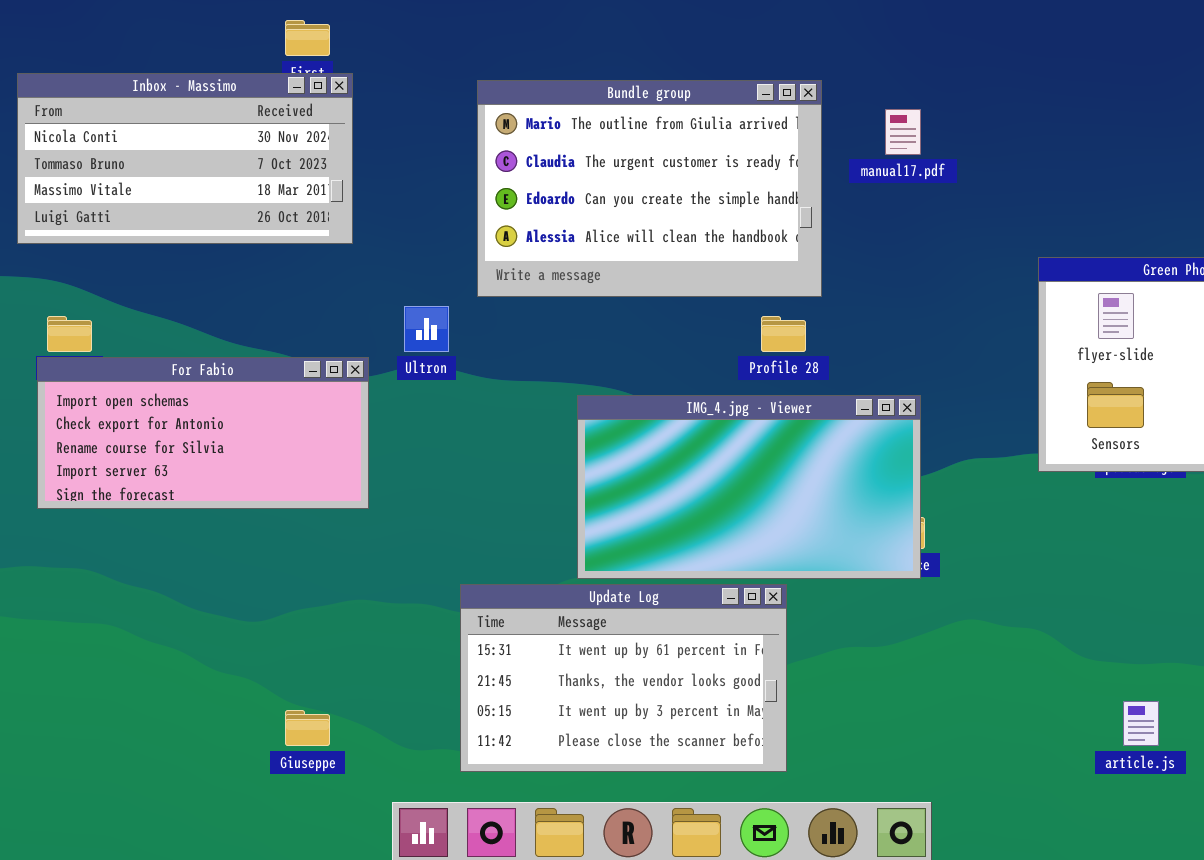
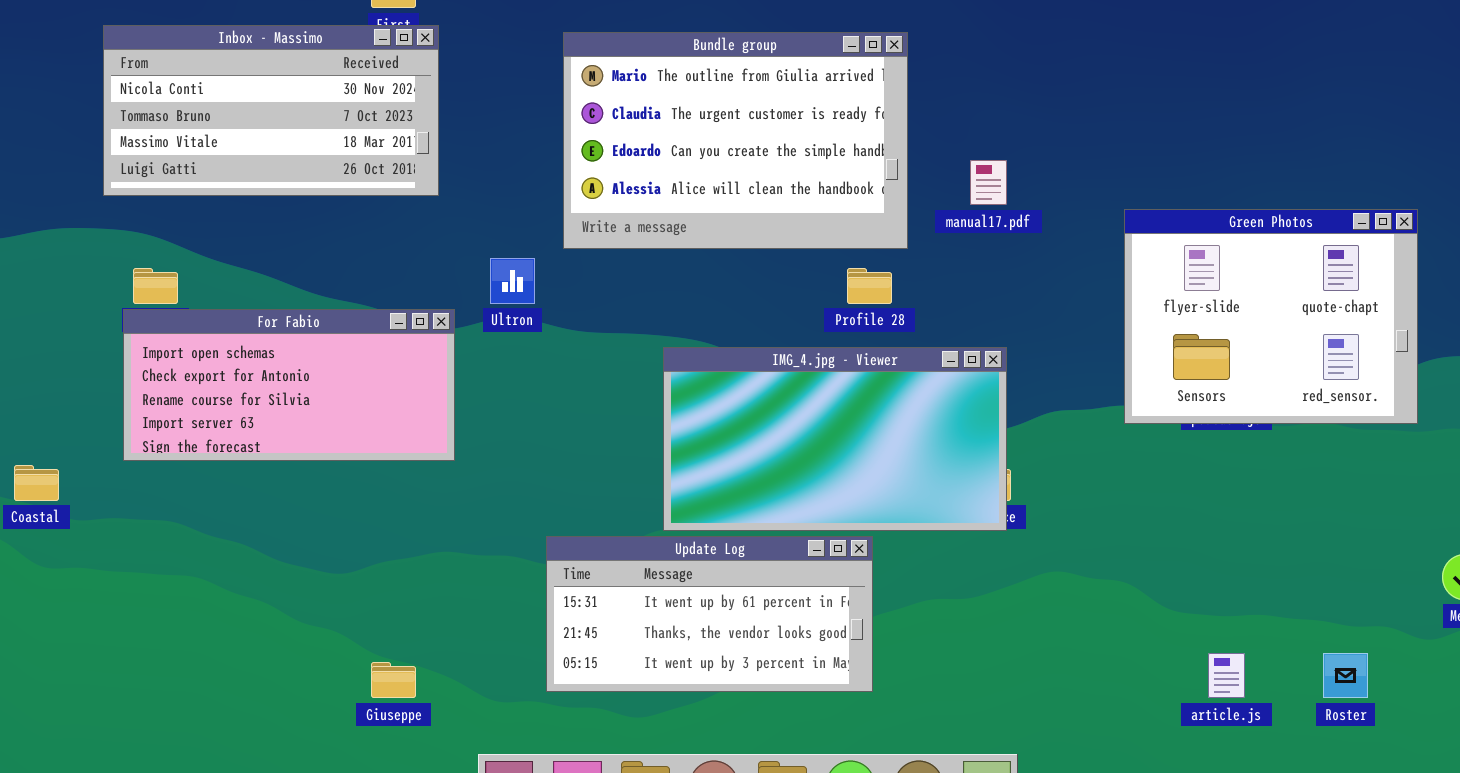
manual17.pdf: [885,109,921,155] -> [970,160,1007,205], moved
Update Log: [460,584,787,772] -> [546,536,873,692], resized

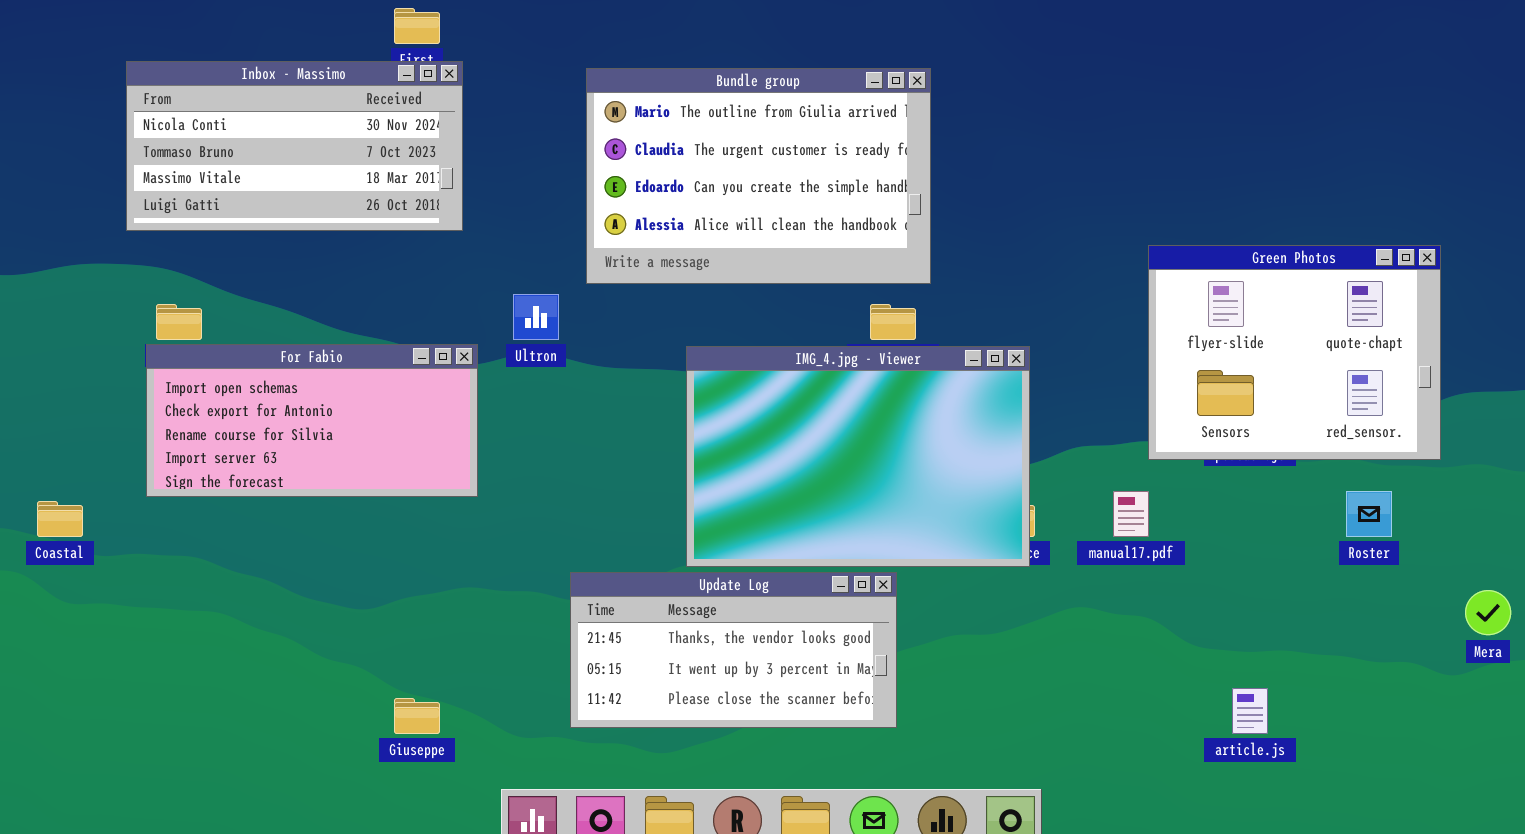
manual17.pdf: [970,160,1007,205] -> [1113,491,1149,537], moved
IMG_4.jpg - Viewer: [663,347,1007,531] -> [686,346,1030,567], resized
Update Log: [546,536,873,692] -> [570,572,897,728], scrolled down 1 row
Roster: [1323,653,1368,698] -> [1346,491,1392,537], moved

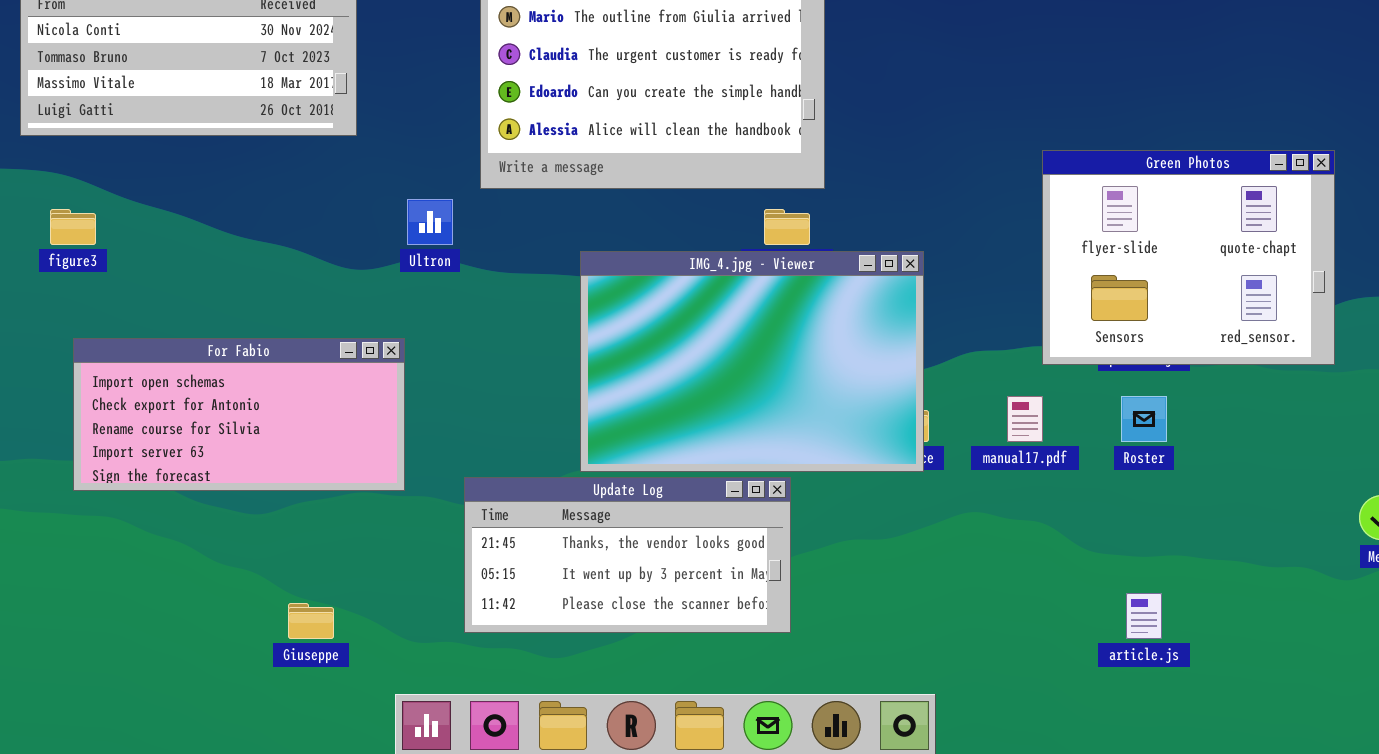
For Fabio: [146,344,478,497] -> [73,338,405,491], moved
Roster: [1346,491,1392,537] -> [1121,396,1167,442], moved

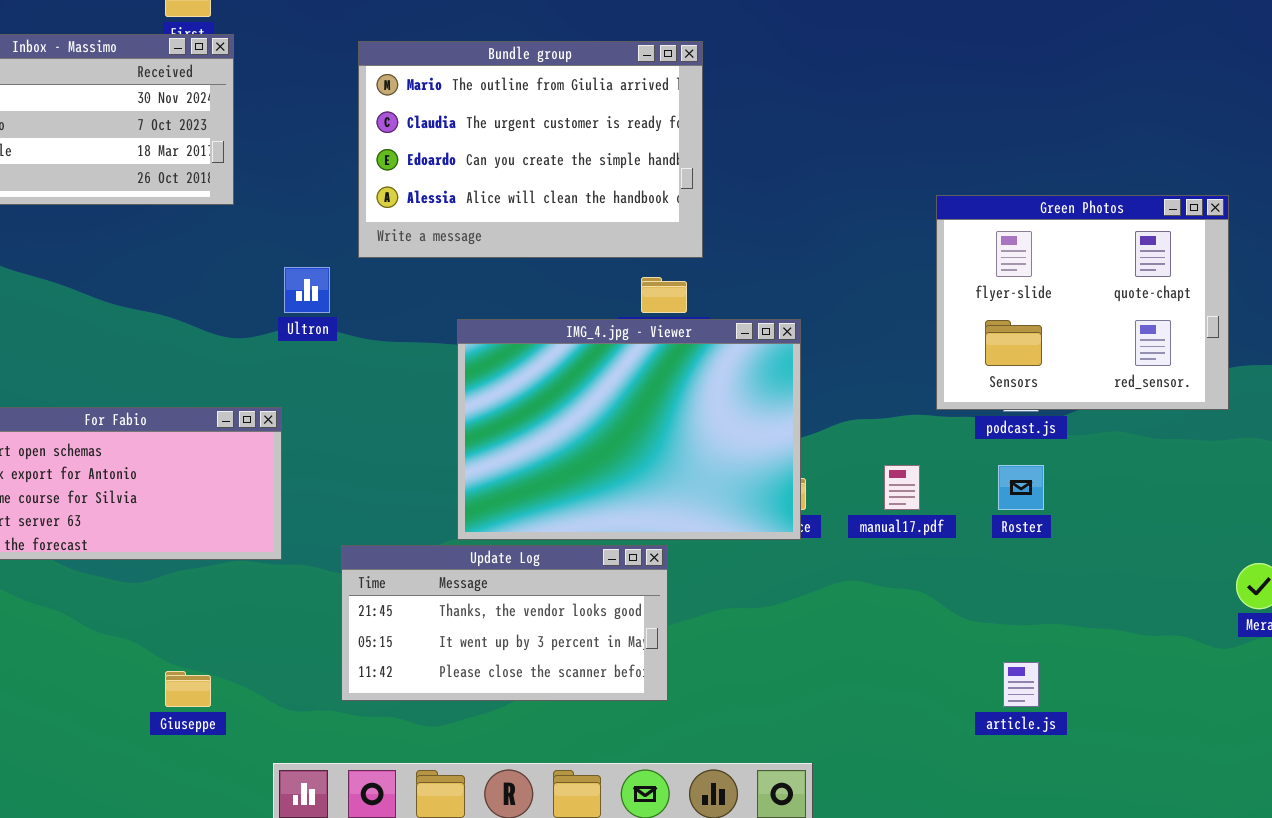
Green Photos: [1042,150,1335,365] -> [936,195,1229,410], moved

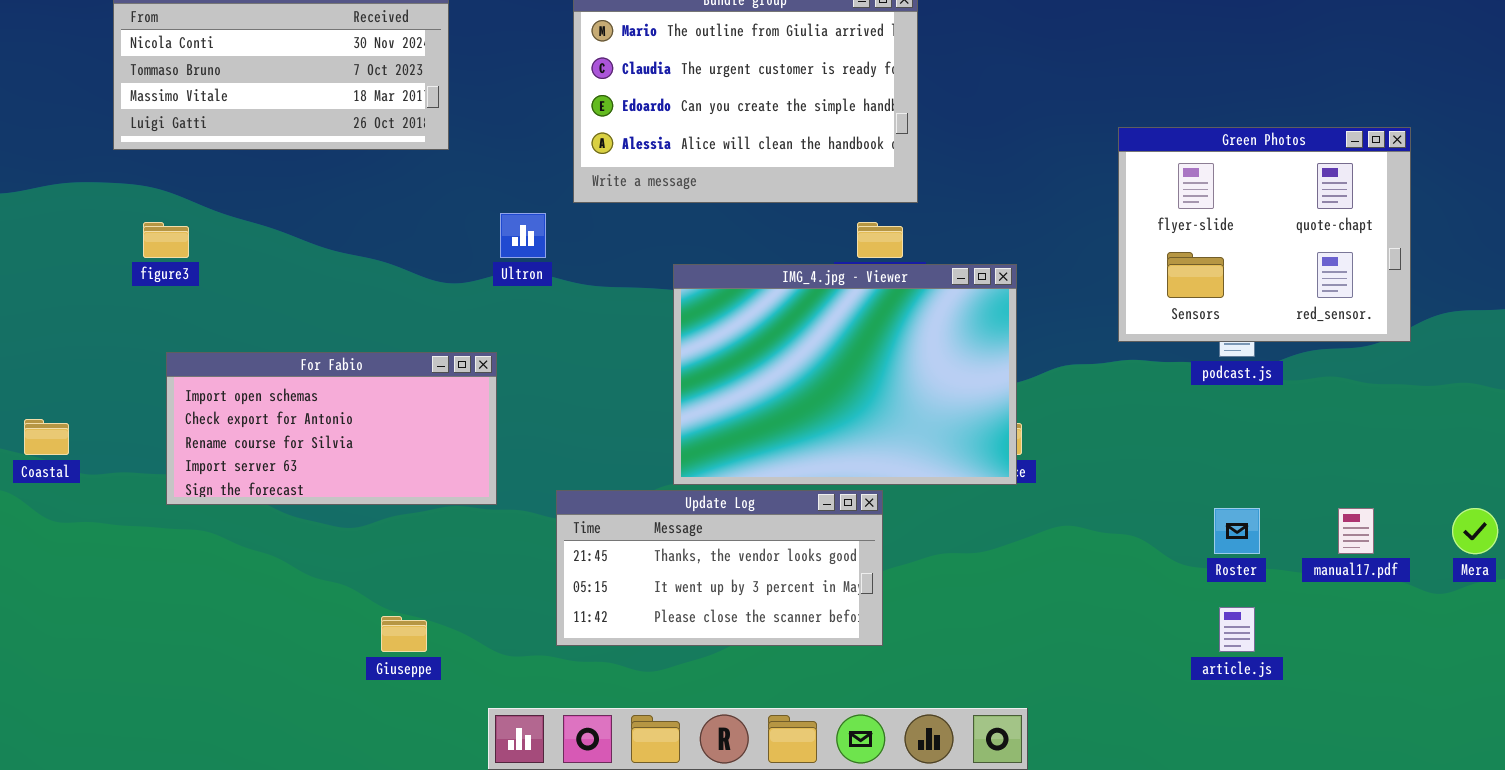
Green Photos: [936,195,1229,410] -> [1118,127,1411,342], moved
manual17.pdf: [884,465,920,510] -> [1338,508,1374,554], moved
Roster: [998,465,1044,510] -> [1214,508,1260,554], moved

